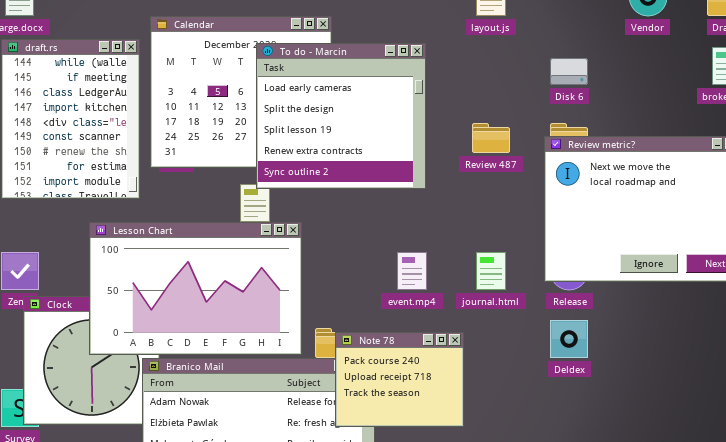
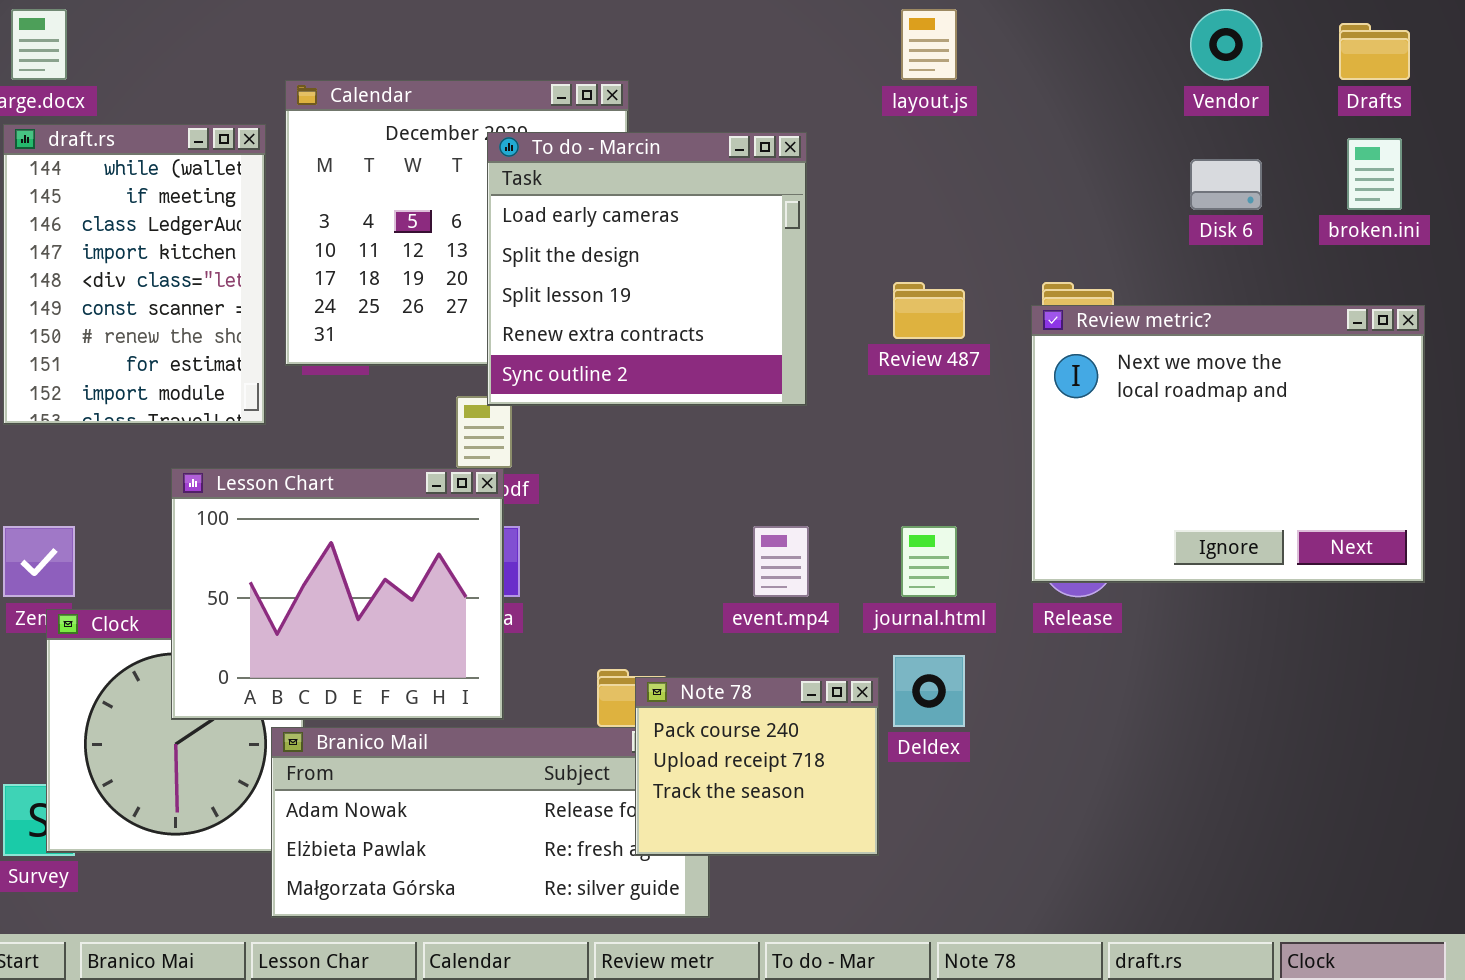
Disk 6: [550,58,588,85] -> [1190,159,1262,210], moved
Lesson Chart: [89,222,302,355] -> [171,468,504,720], resized
Deldex: [550,320,588,358] -> [893,655,965,727], moved

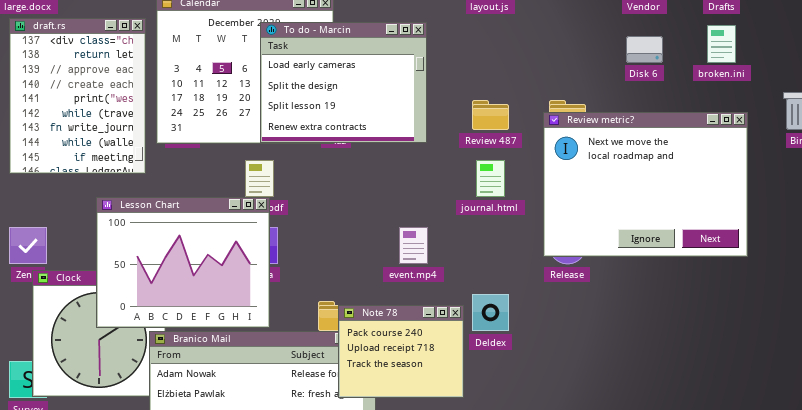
draft.rs: [3,124,266,425] -> [9,18,146,174], scrolled up 7 rows
To do - Marcin: [487,132,807,406] -> [260,22,427,143], resized
journal.html: [901,526,957,597] -> [476,160,505,197], moved

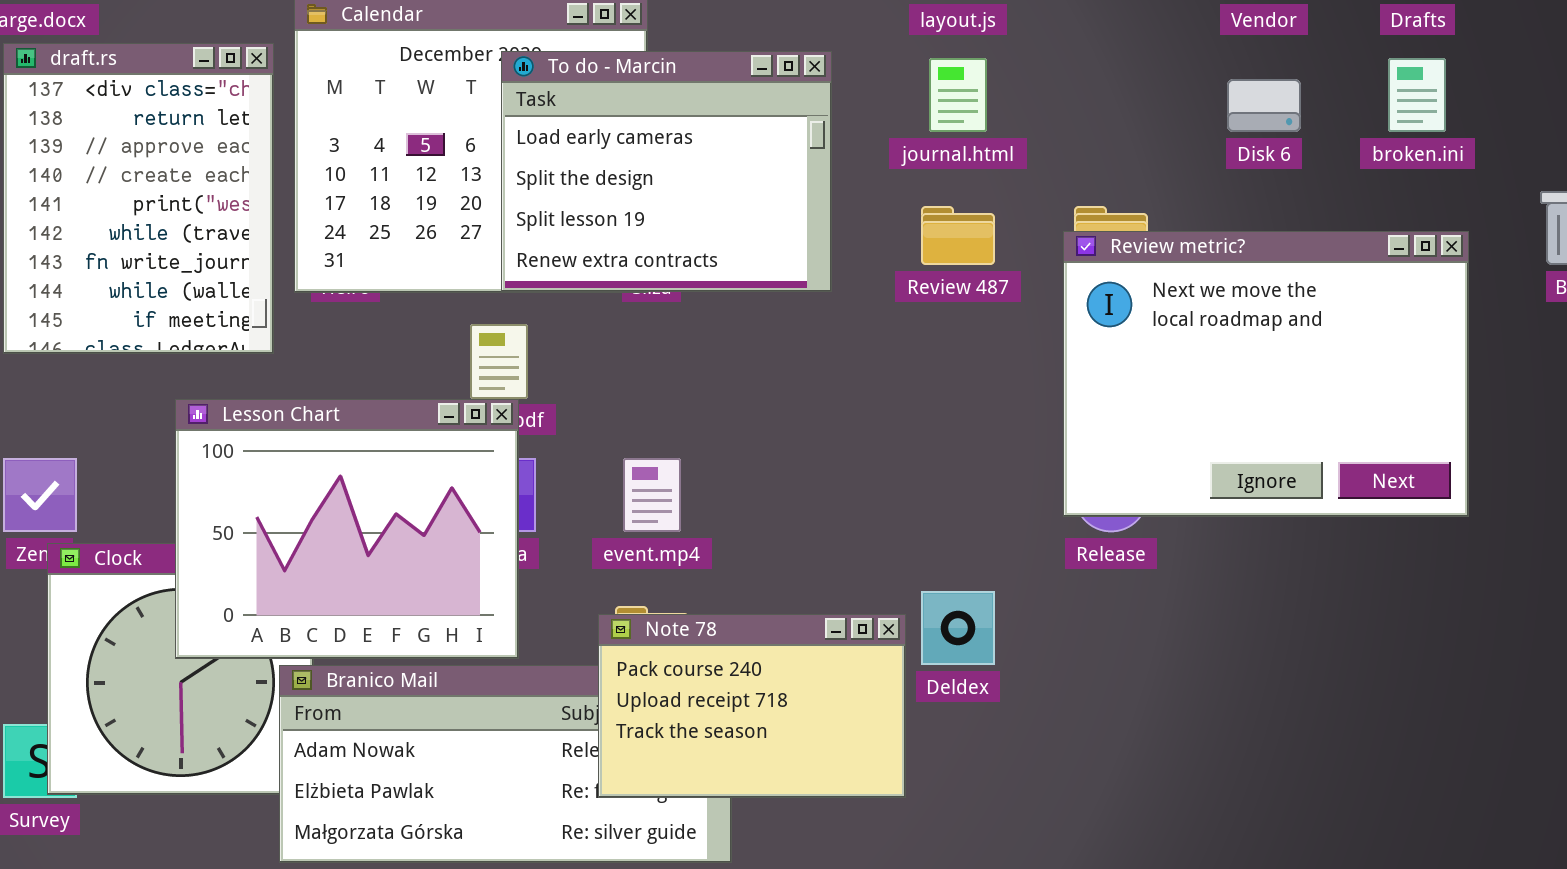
journal.html: [476,160,505,197] -> [929,58,987,132], moved
event.mp4: [399,227,428,264] -> [623,458,681,532], moved
Note 78: [338,305,464,398] -> [598,614,906,798], resized

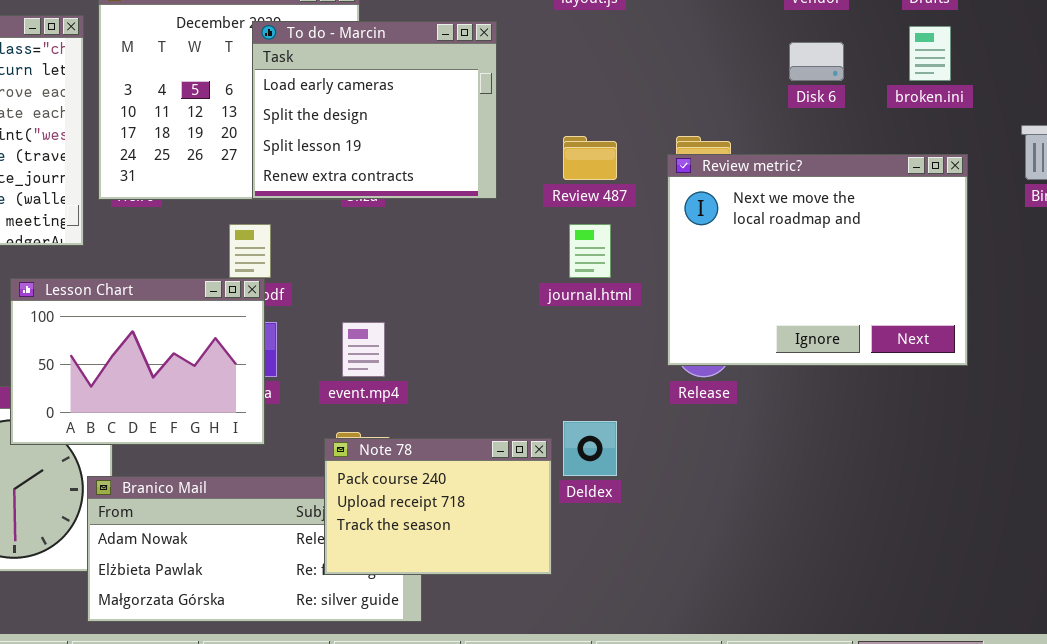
journal.html: [929,58,987,132] -> [569,224,611,278], moved
Lesson Chart: [175,399,519,659] -> [10,278,265,445], resized

